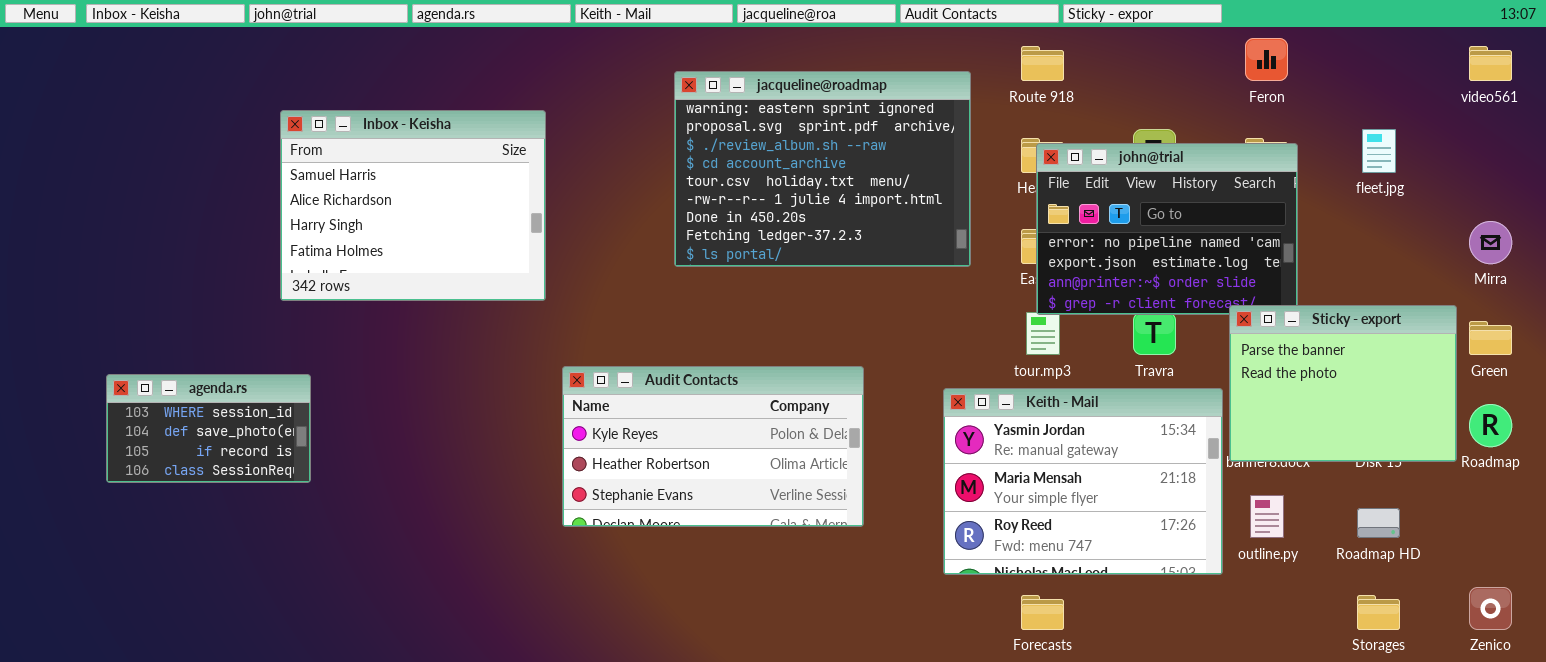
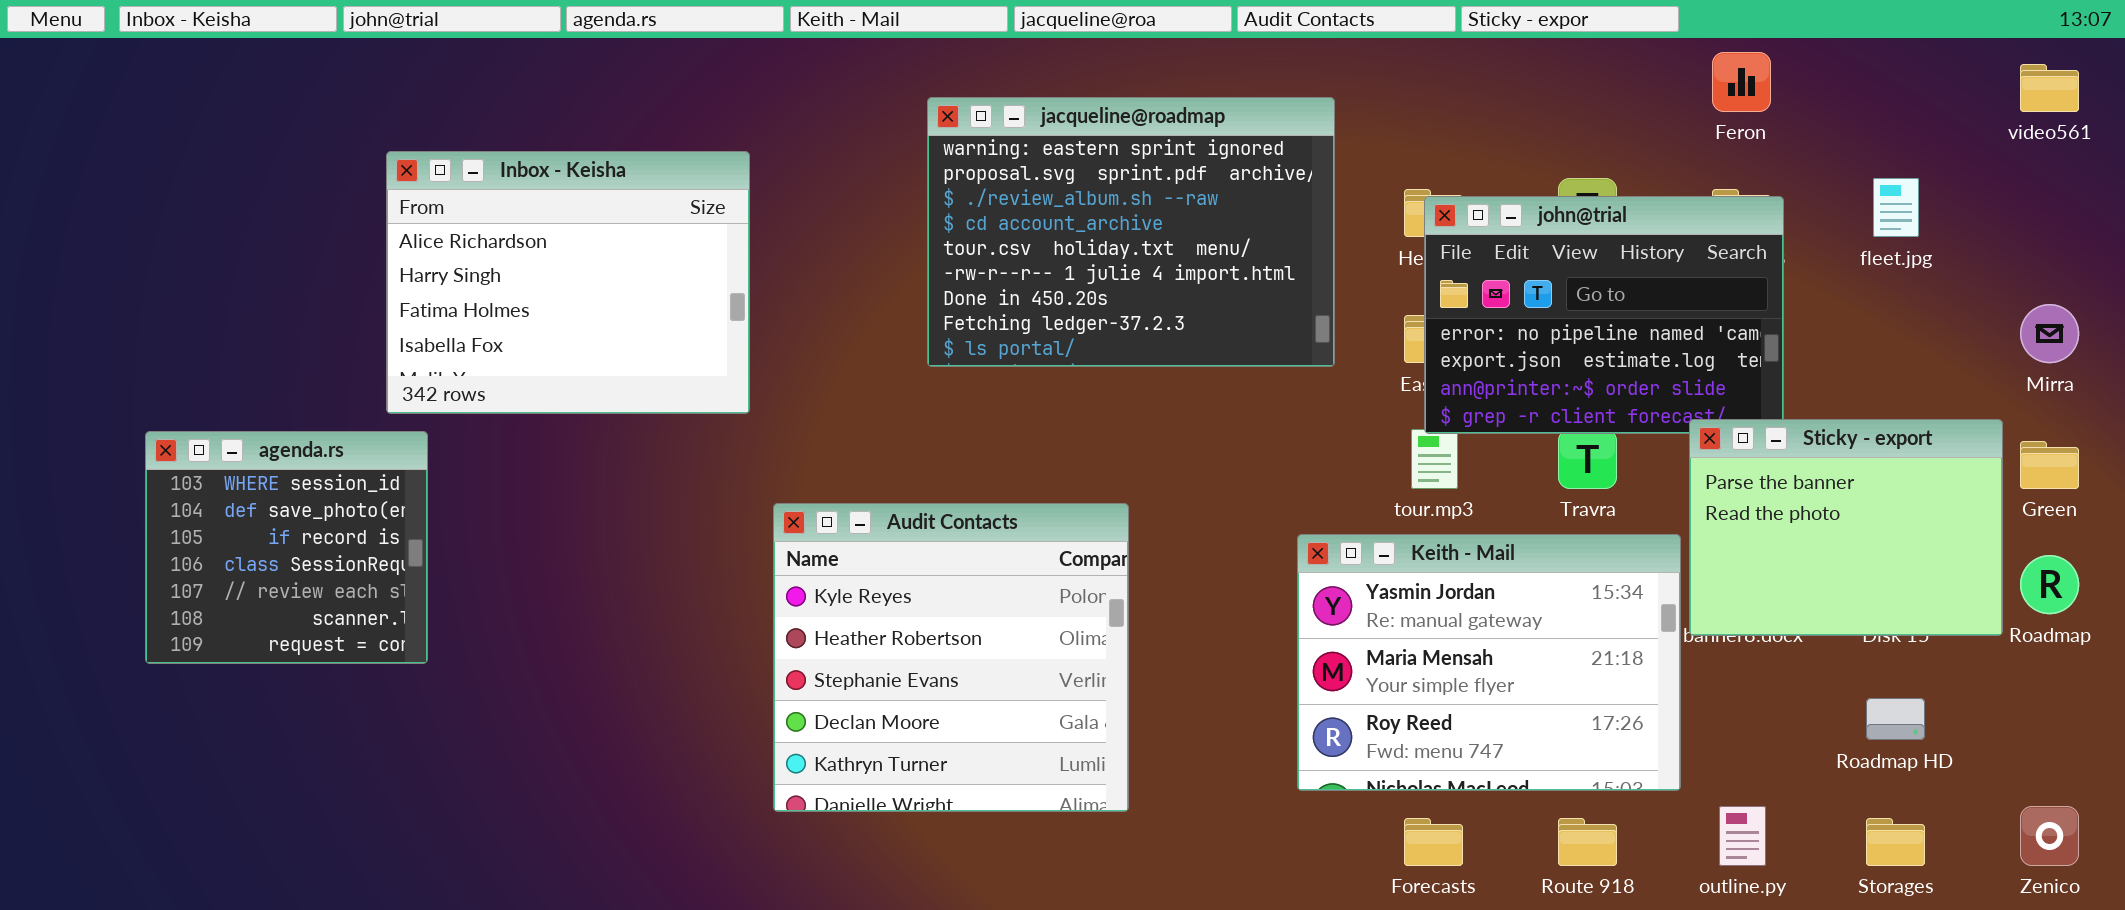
Route 918: [1021,46,1064,81] -> [1558,818,1617,866], moved
Inbox - Keisha: [280,110,546,301] -> [386,151,750,414], scrolled down 1 row
Audit Contacts: [562,366,864,527] -> [773,503,1129,812], resized
agenda.rs: [106,374,311,483] -> [145,431,428,664], resized
outline.py: [1250,495,1284,538] -> [1719,806,1766,866], moved

